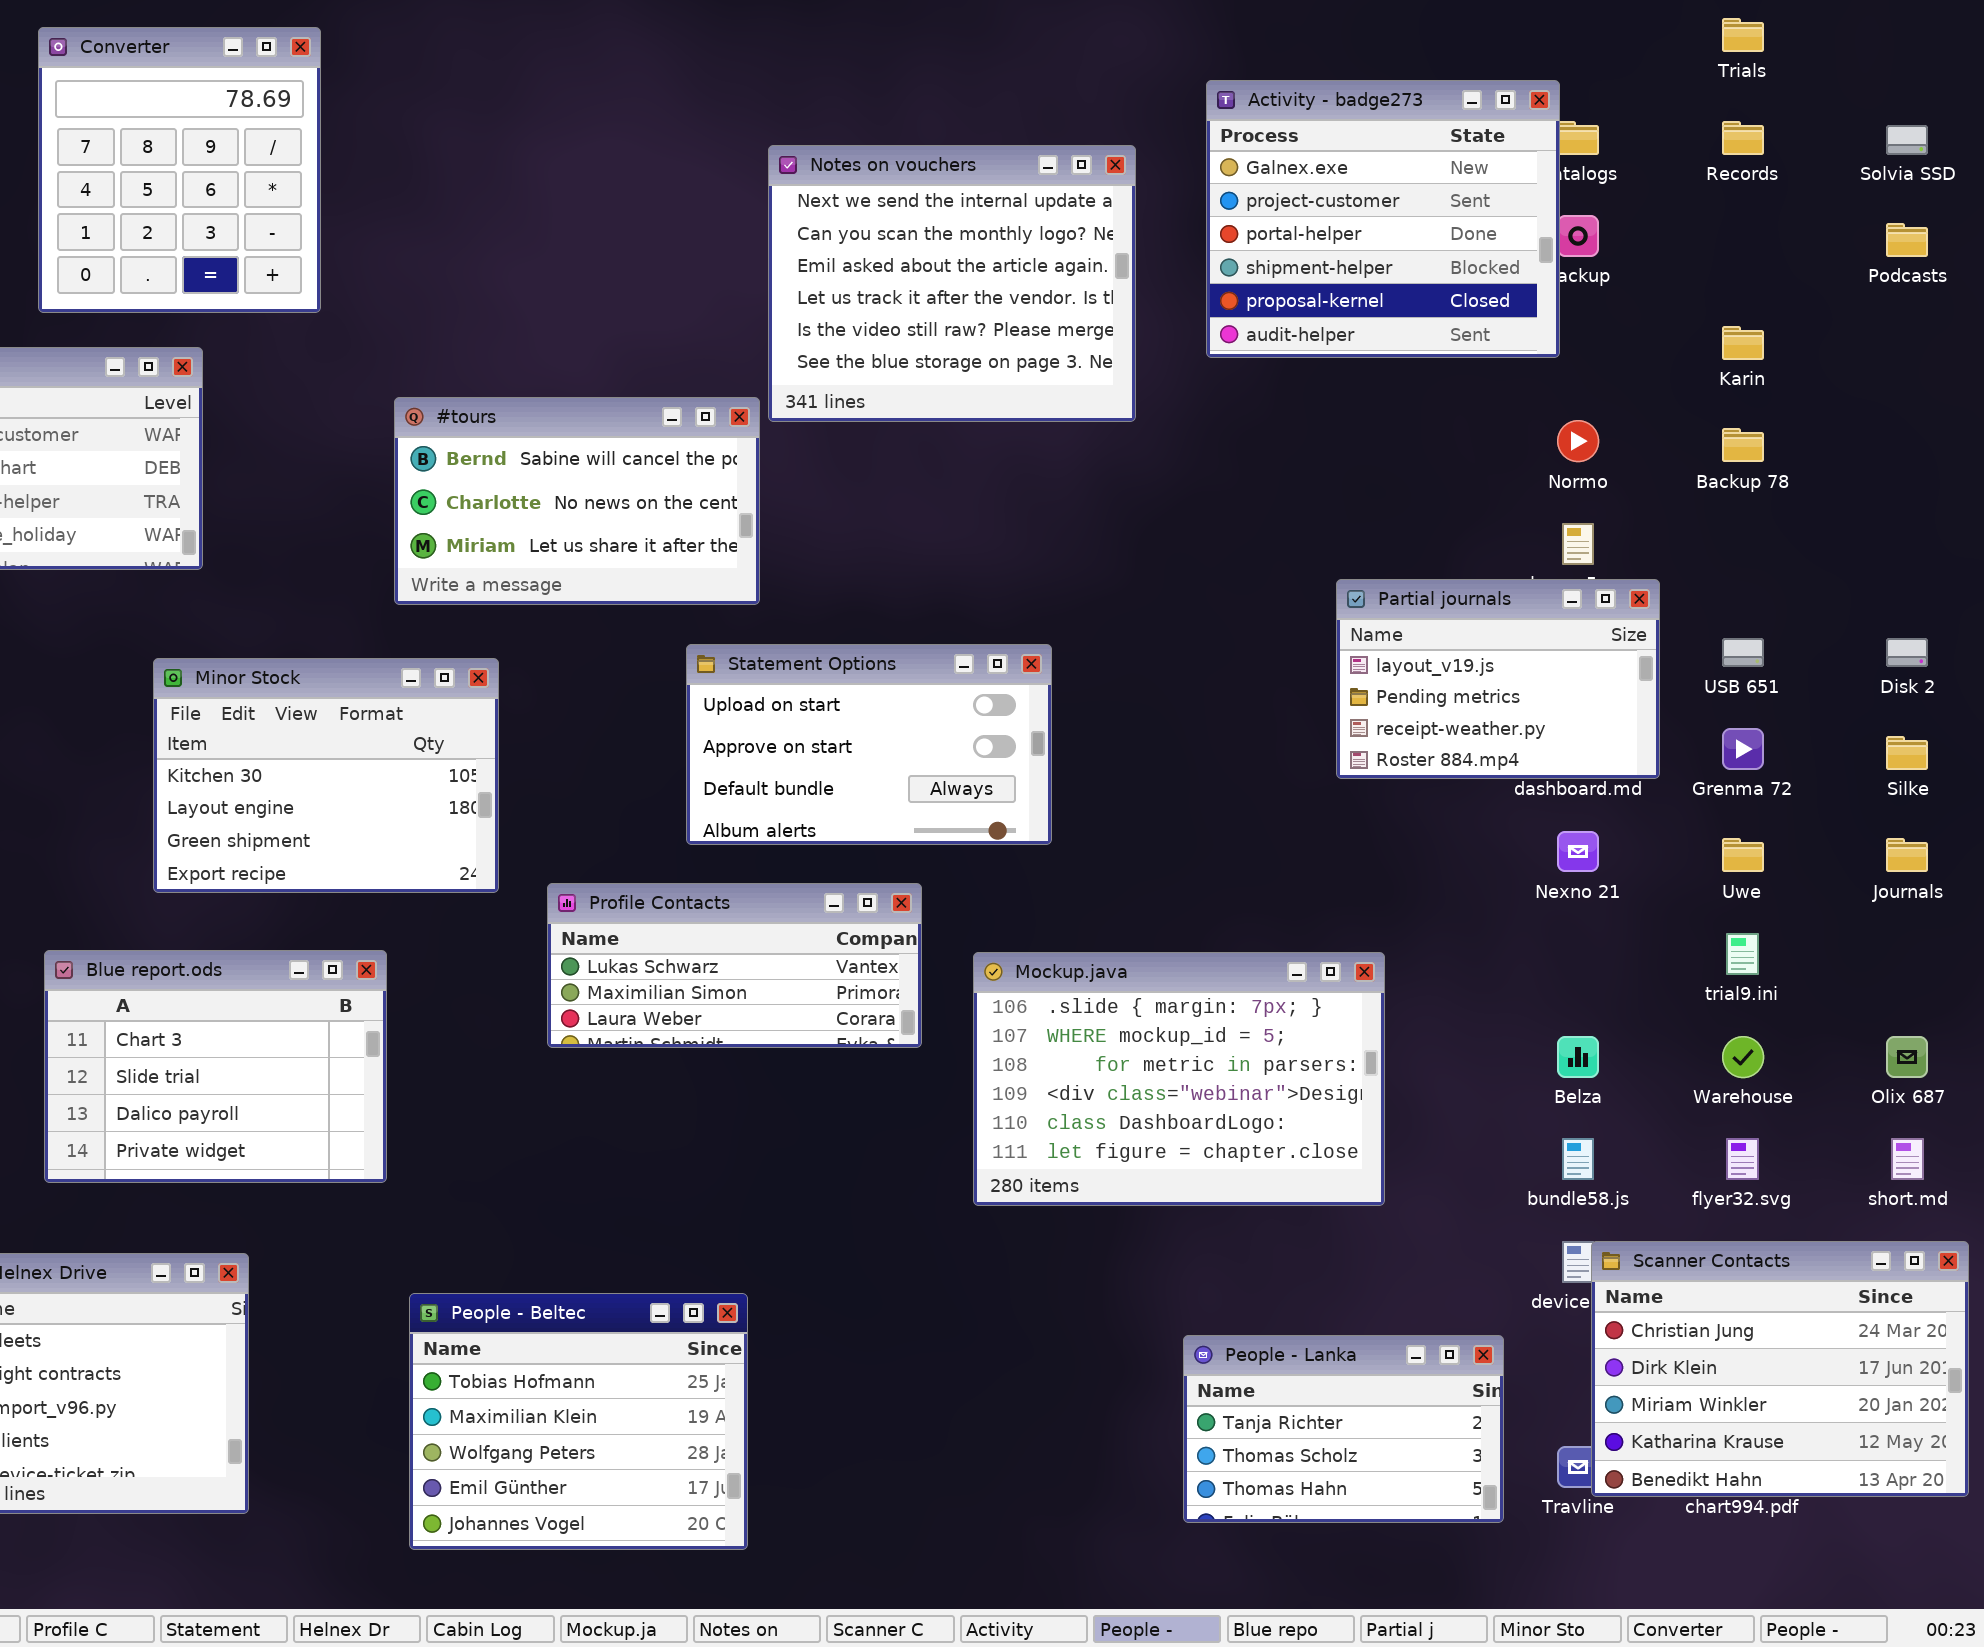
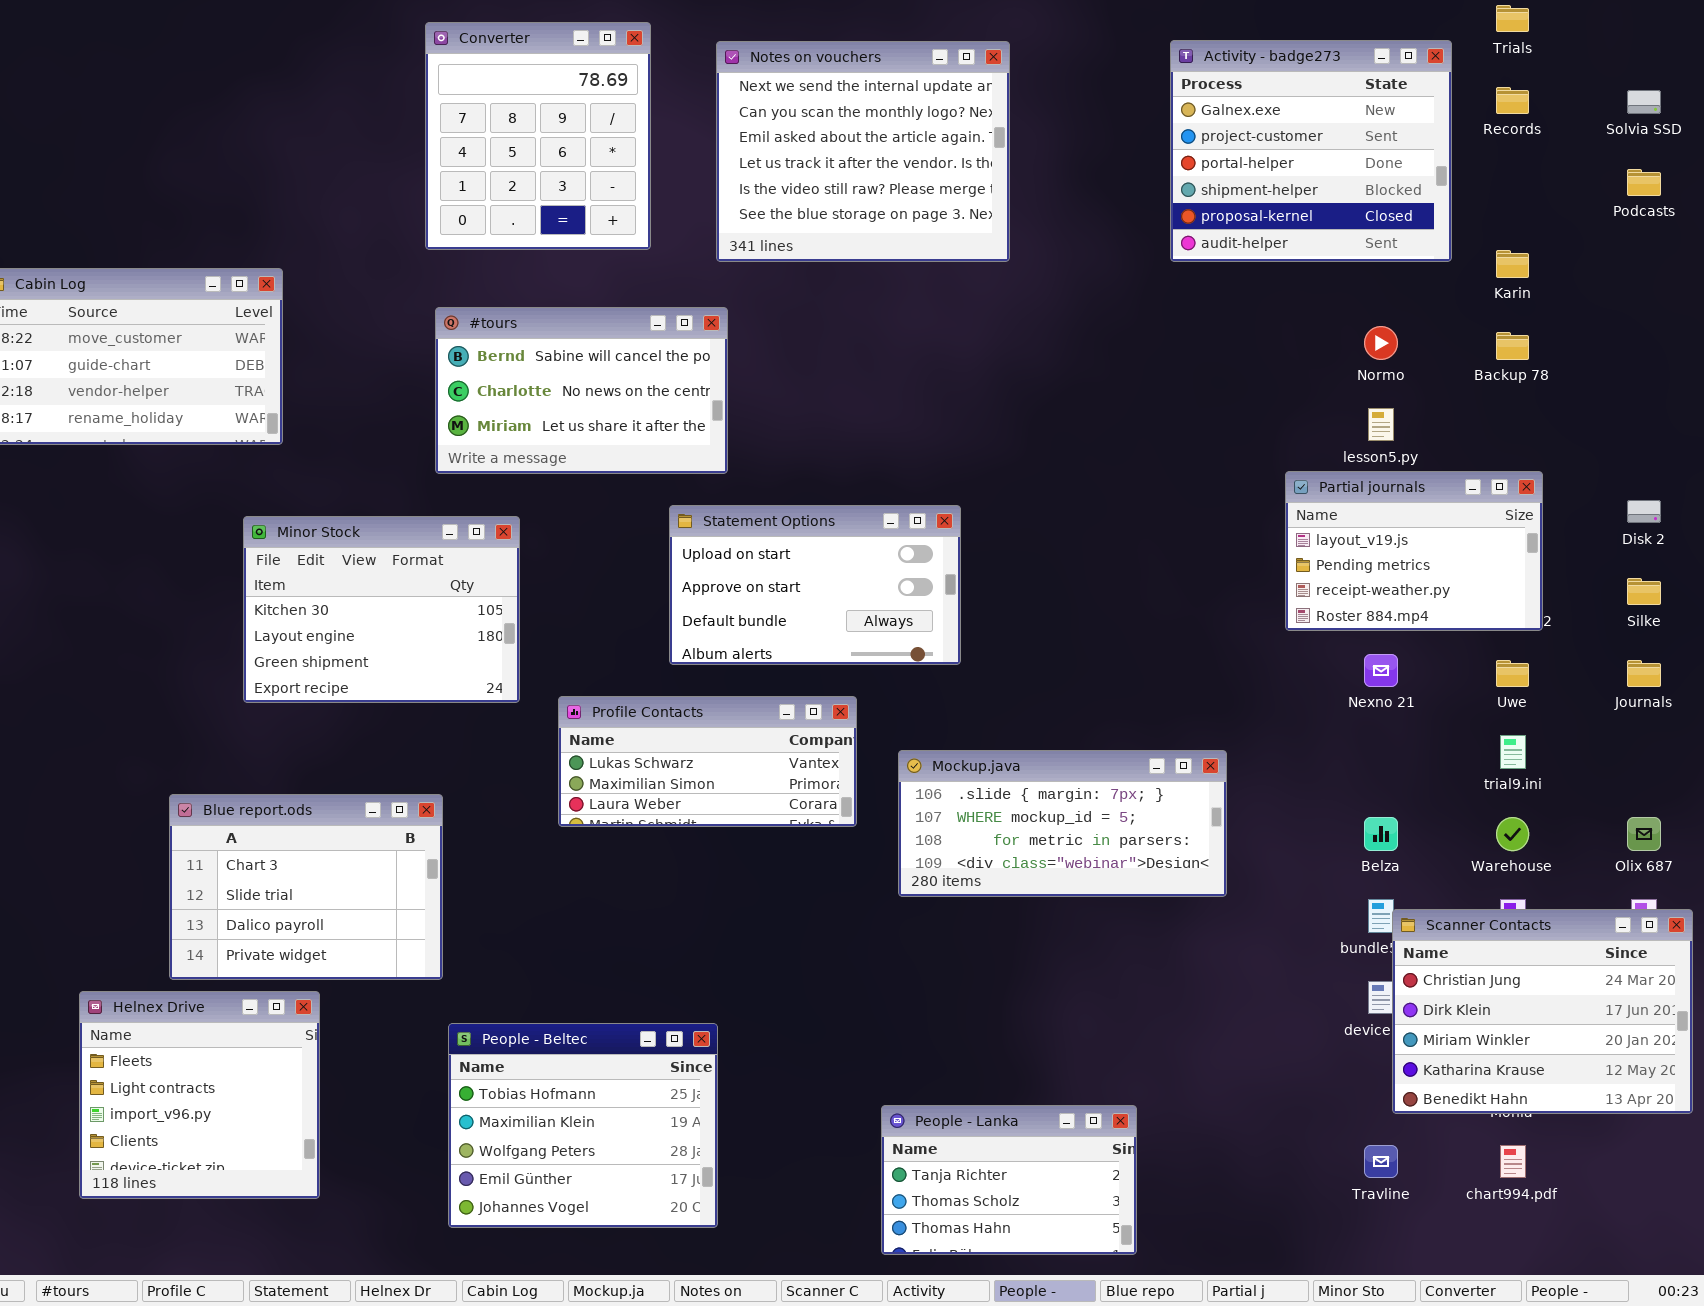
Converter: [38,27,321,313] -> [425,22,651,250], moved
Activity - badge273: [1206,80,1560,358] -> [1170,40,1452,262], moved
Notes on vouchers: [768,145,1136,422] -> [716,41,1010,262], moved
Partial journals: [1336,579,1660,779] -> [1285,471,1543,631], moved
Blue report.ods: [44,950,387,1183] -> [169,794,443,980], moved
Mockup.java: [973,952,1385,1206] -> [898,750,1227,897], resized
Scanner Contacts: [1591,1241,1969,1497] -> [1392,909,1693,1114], moved
People - Lanka: [1183,1335,1504,1523] -> [881,1105,1137,1255], moved

